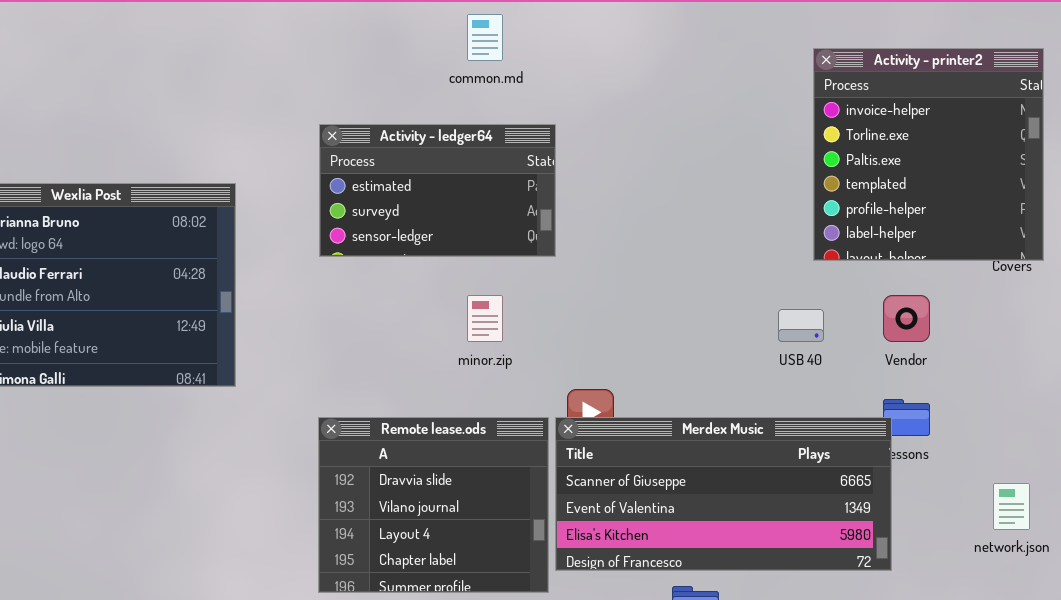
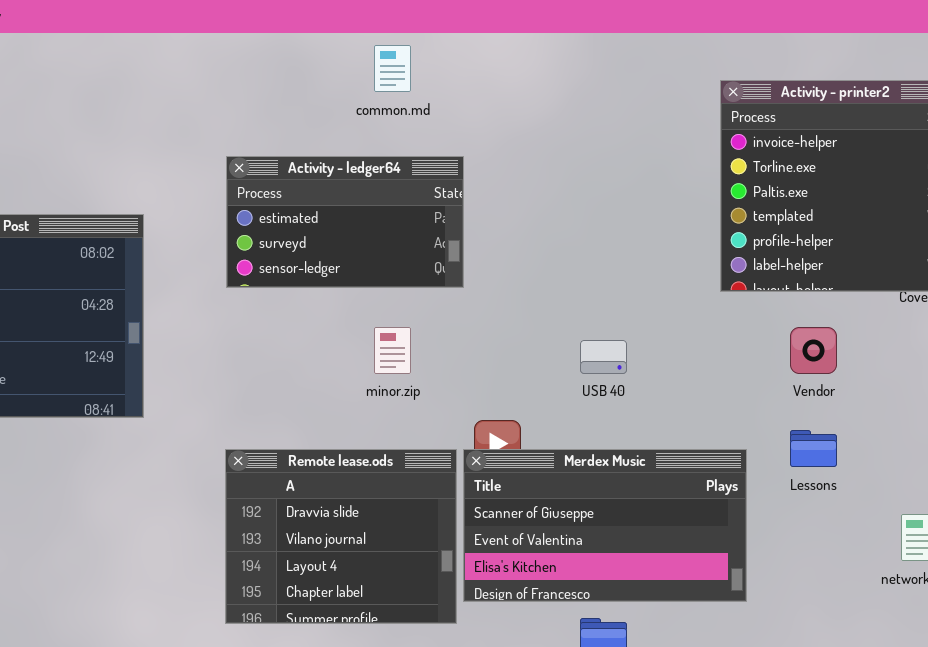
USB 40: [778,309,824,342] -> [580,340,627,374], moved
Merdex Music: [555,417,892,571] -> [463,449,747,602], resized

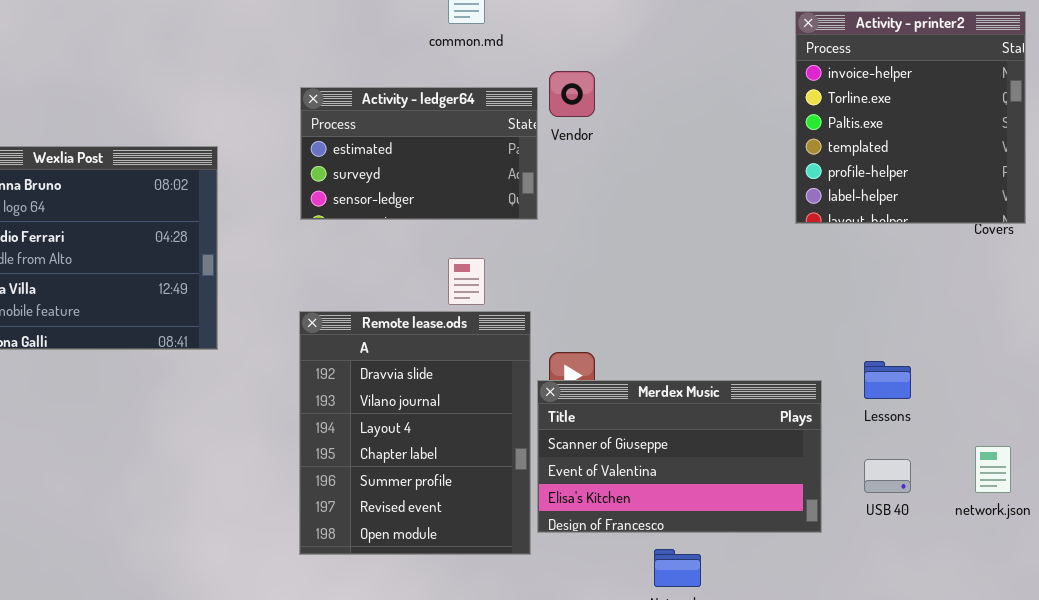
Vendor: [790,327,837,374] -> [549,71,595,117], moved
USB 40: [580,340,627,374] -> [864,459,911,493], moved
Remote lease.ods: [225,449,457,624] -> [299,311,531,555], resized

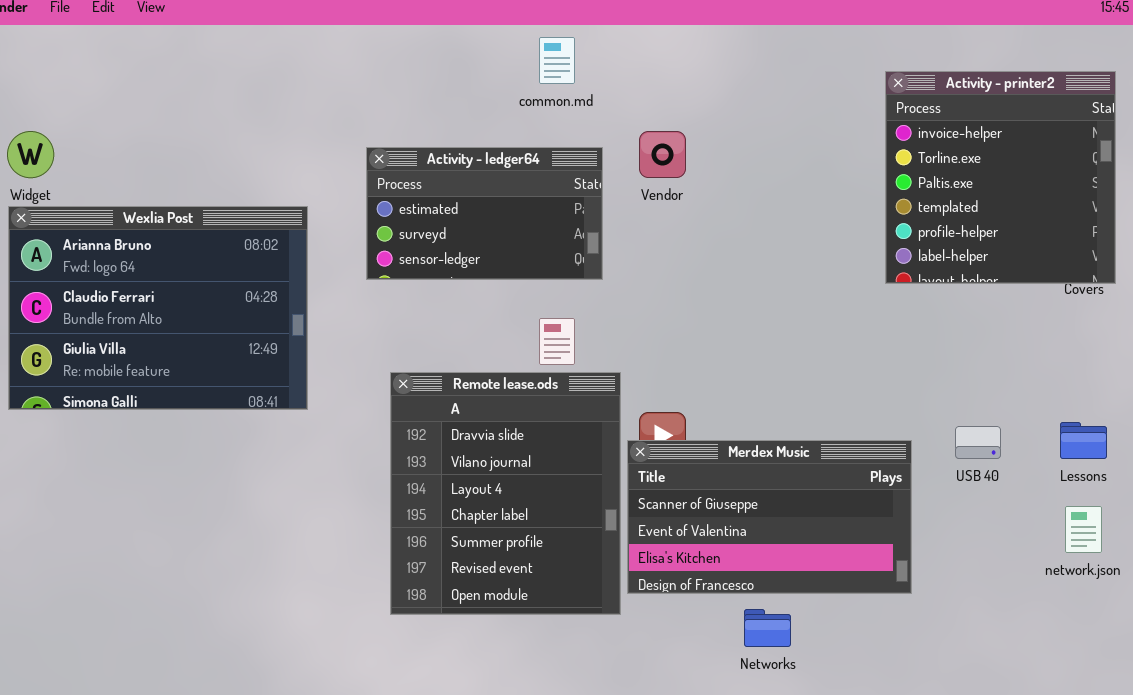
Activity - ledger64: [300,87,538,220] -> [366,147,603,280], moved
Lessons: [864,361,911,399] -> [1060,422,1107,459], moved
USB 40: [864,459,911,493] -> [955,426,1001,459], moved

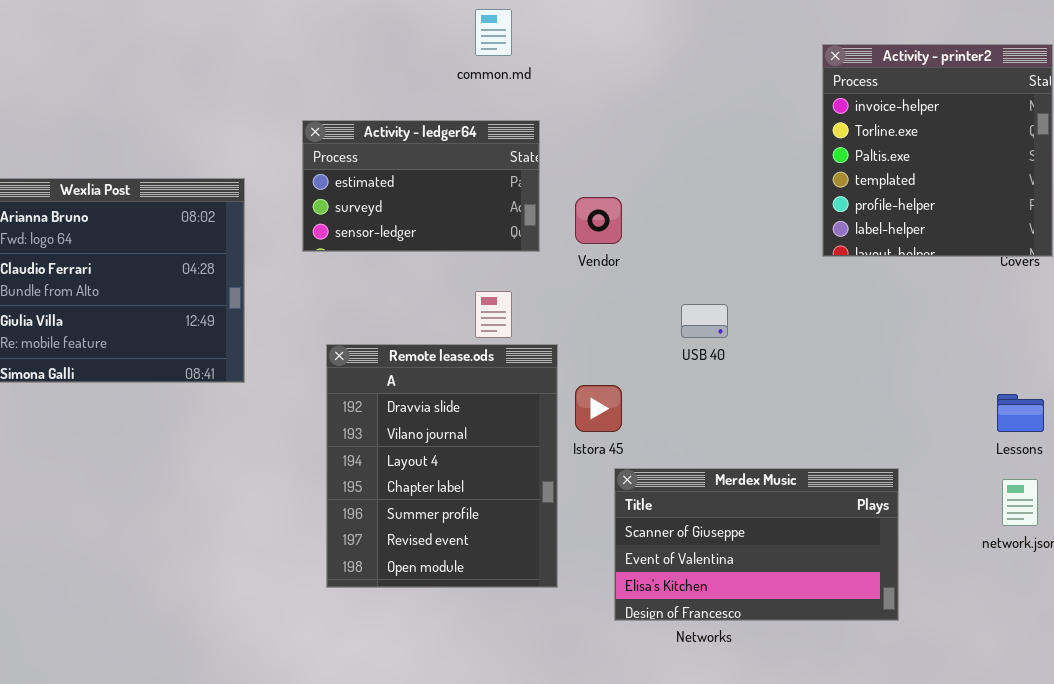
Vendor: [639,131,686,178] -> [575,197,622,244], moved
USB 40: [955,426,1001,459] -> [681,304,728,338], moved
Merdex Music: [627,440,912,594] -> [614,468,899,621], moved

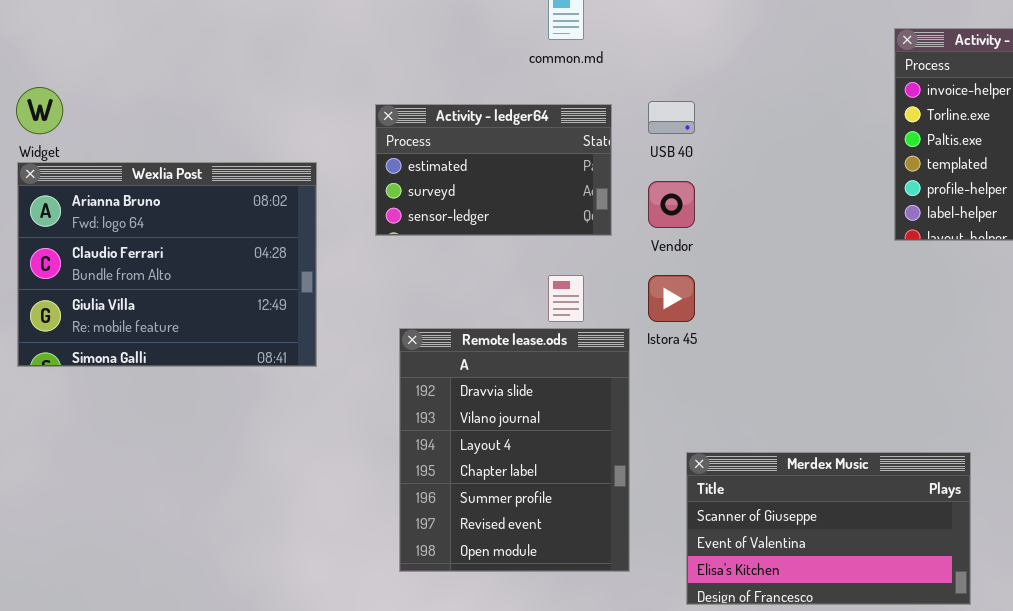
USB 40: [681,304,728,338] -> [648,101,695,134], moved
Istora 45: [575,385,622,432] -> [648,275,695,322], moved

